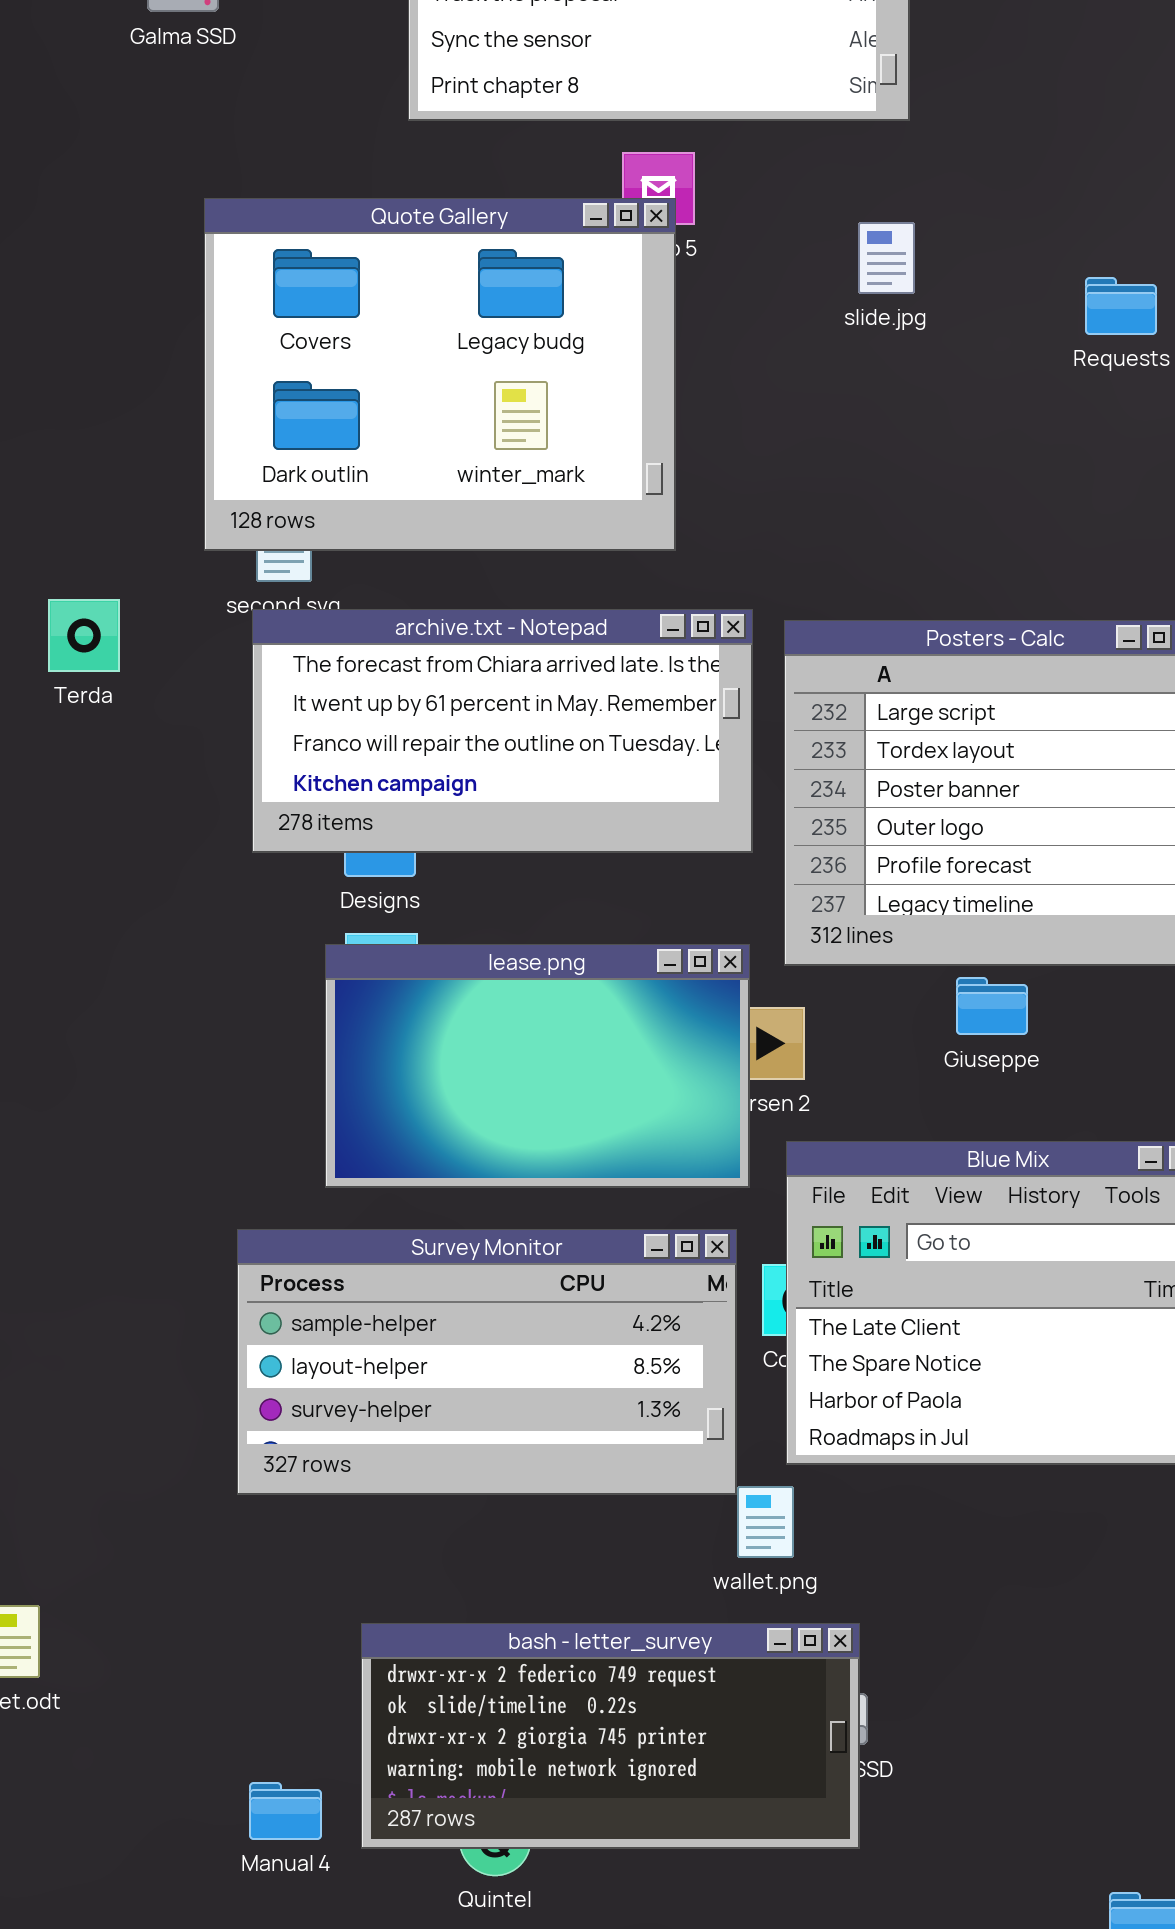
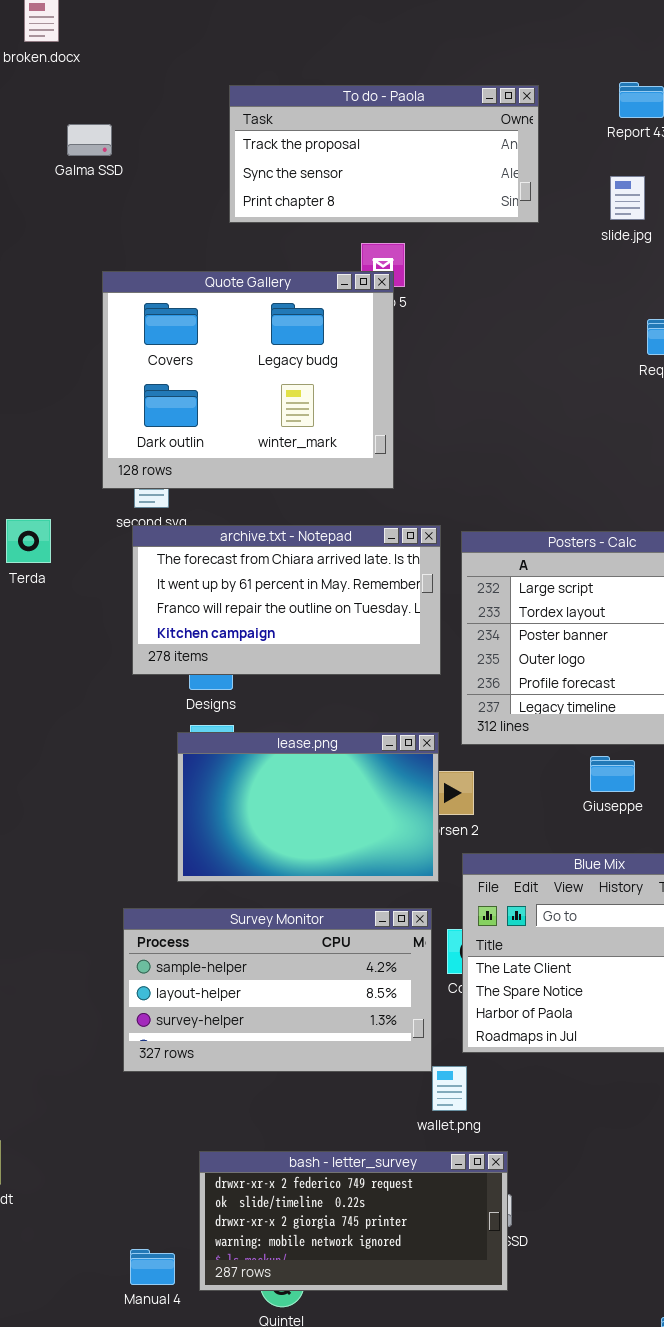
slide.jpg: [858,222,915,294] -> [610,176,645,220], moved
Giuseppe: [956,977,1028,1035] -> [590,756,635,792], moved

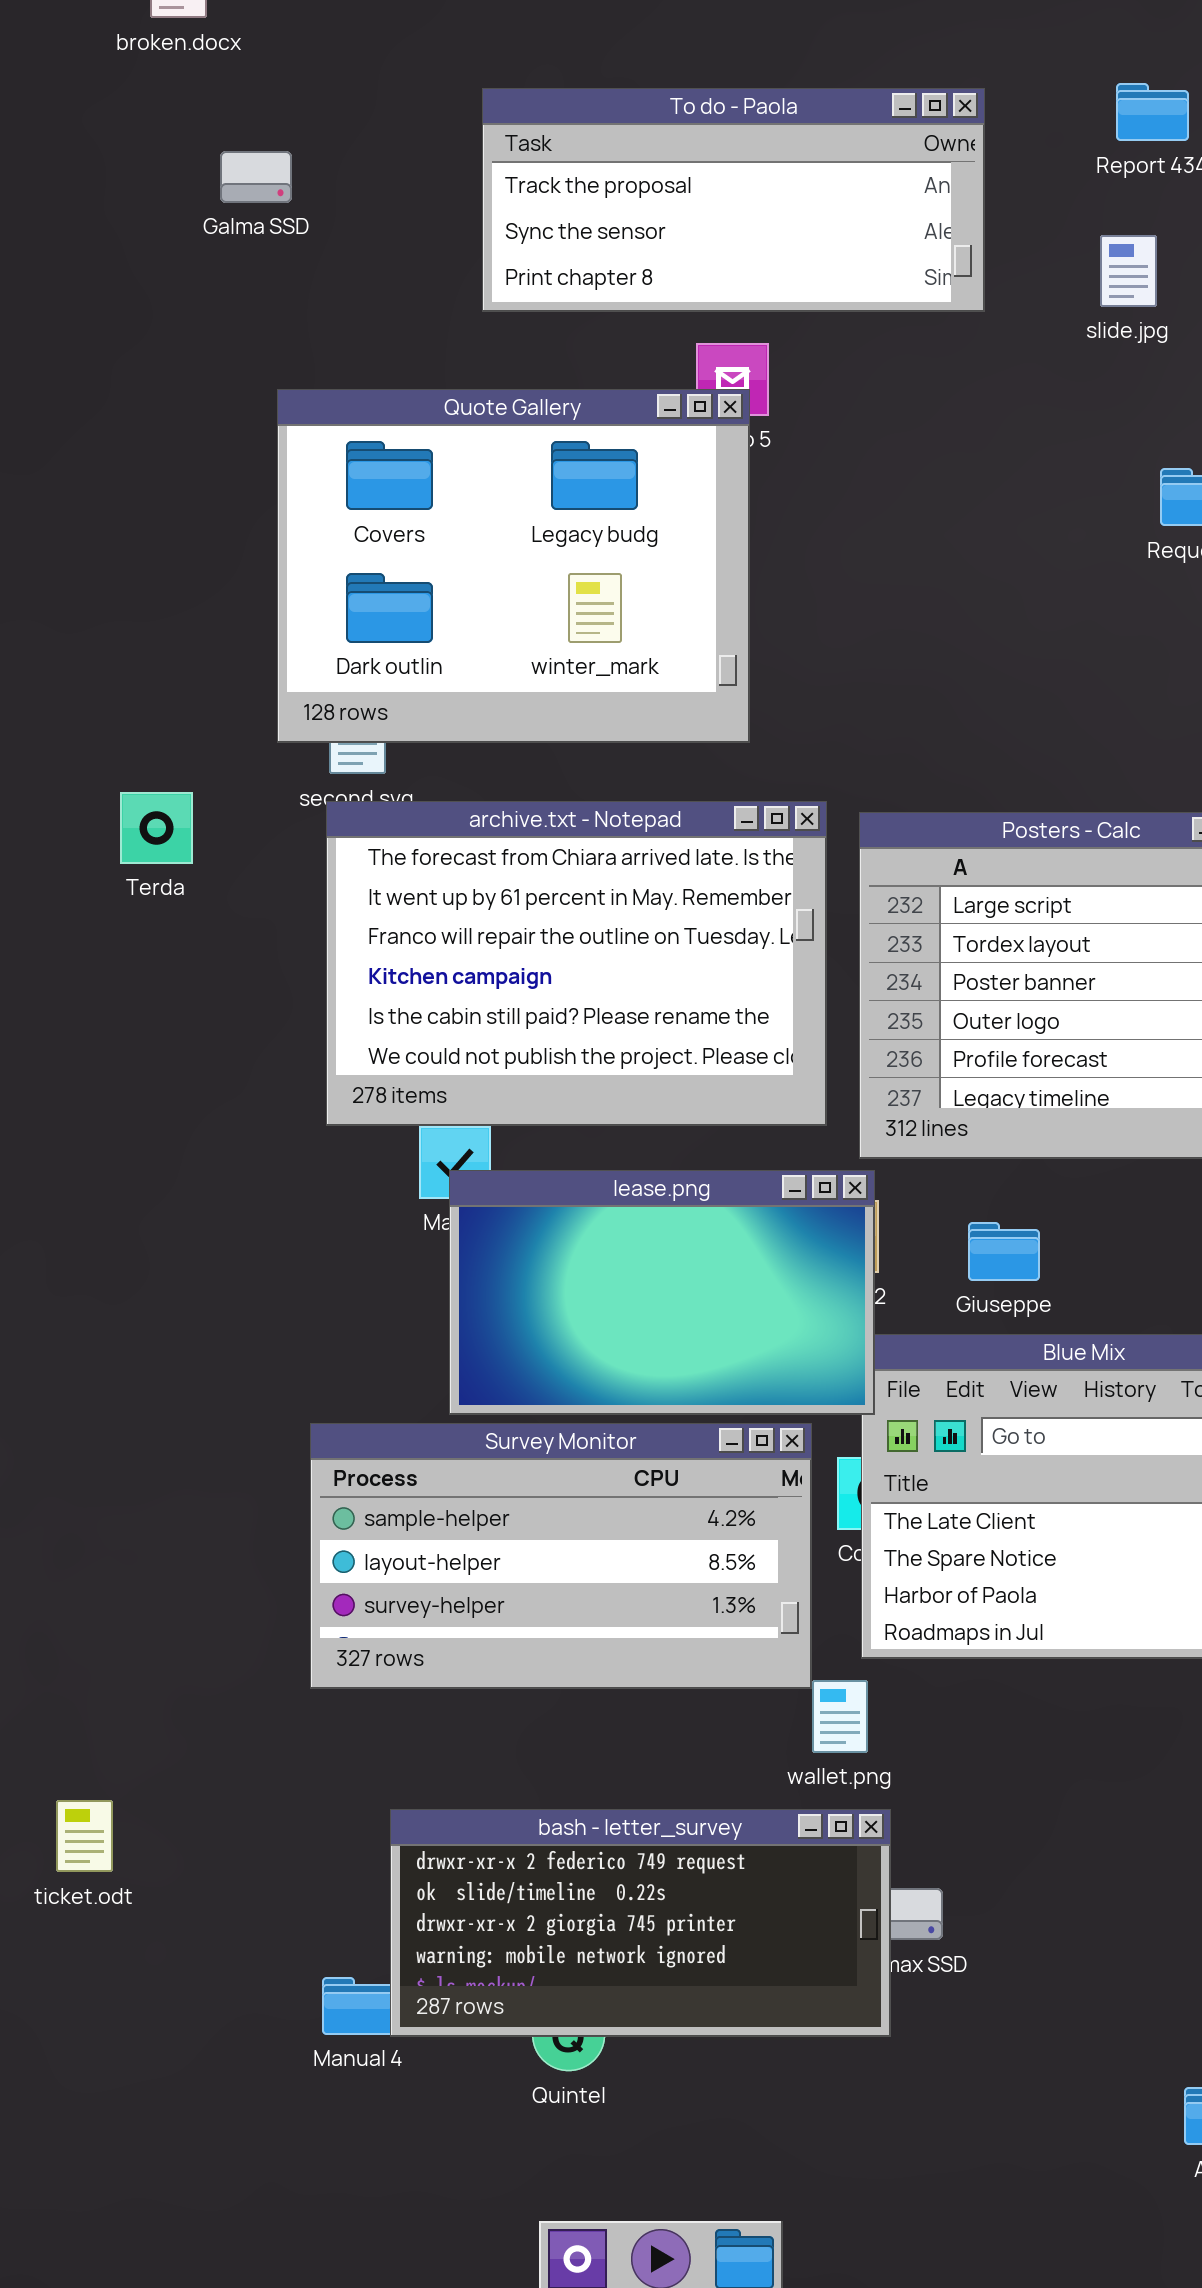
archive.txt - Notepad: [132,525,441,675] -> [326,801,827,1126], resized
lease.png: [177,732,439,882] -> [449,1170,875,1415], moved
Giuseppe: [590,756,635,792] -> [968,1222,1040,1281], moved
bash - letter_survey: [199,1151,508,1291] -> [390,1809,891,2037], moved

